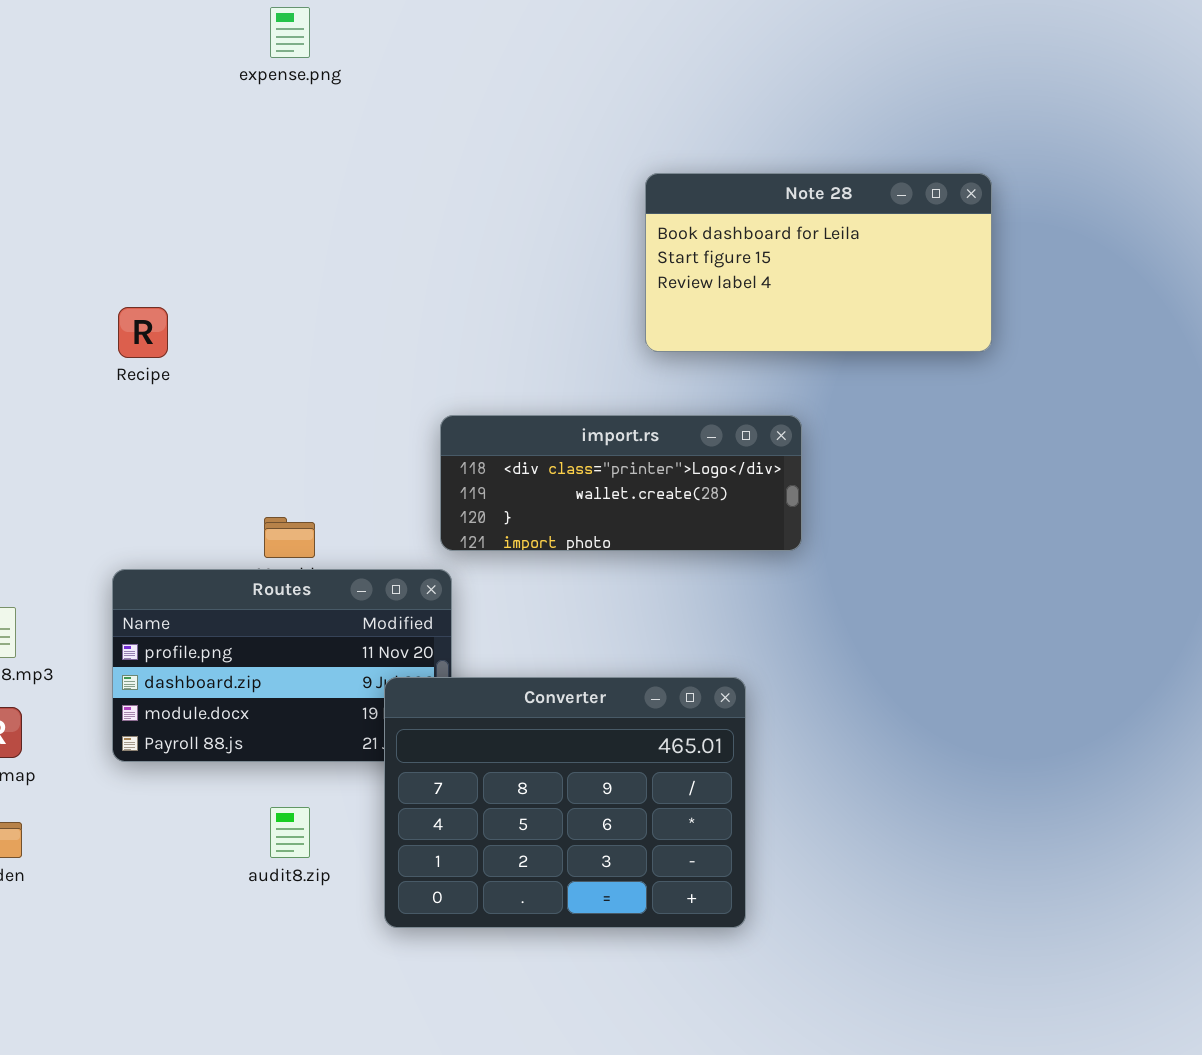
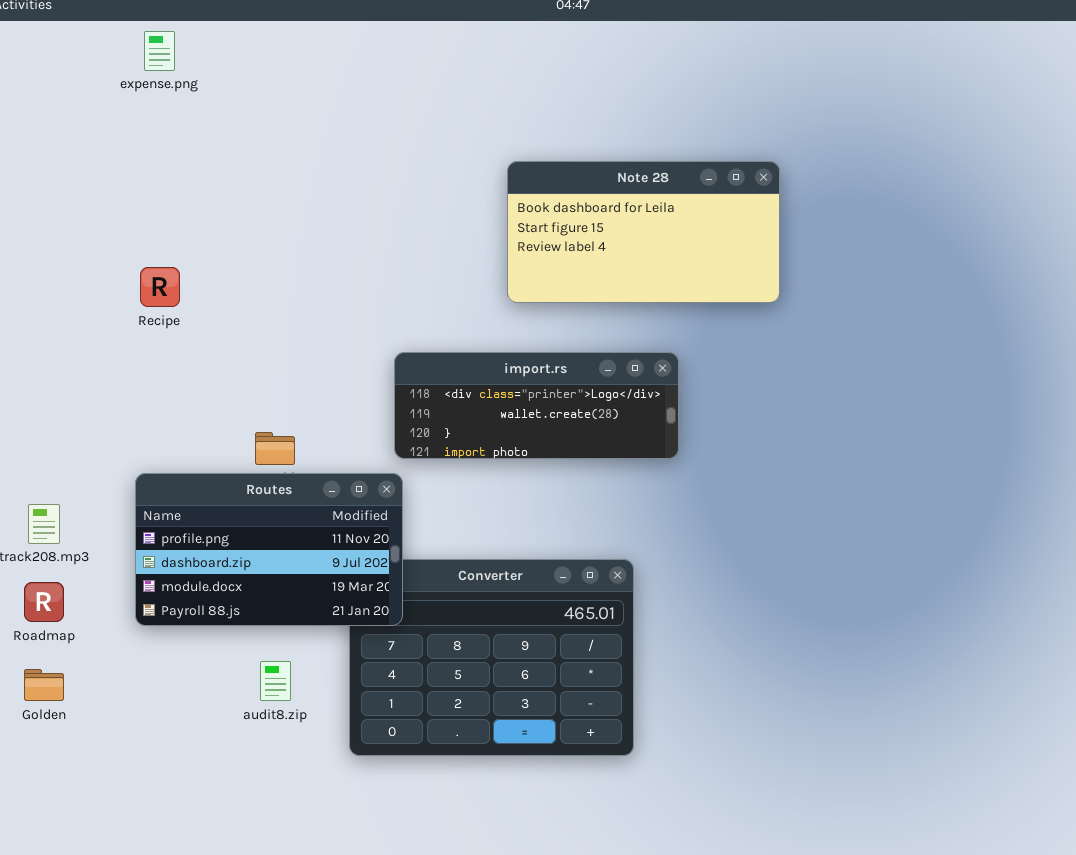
expense.png: [270,7,310,58] -> [144,31,175,71], moved
Note 28: [645,173,992,352] -> [507,161,780,303], moved
Routes: [112,569,452,762] -> [135,473,403,626], raised

